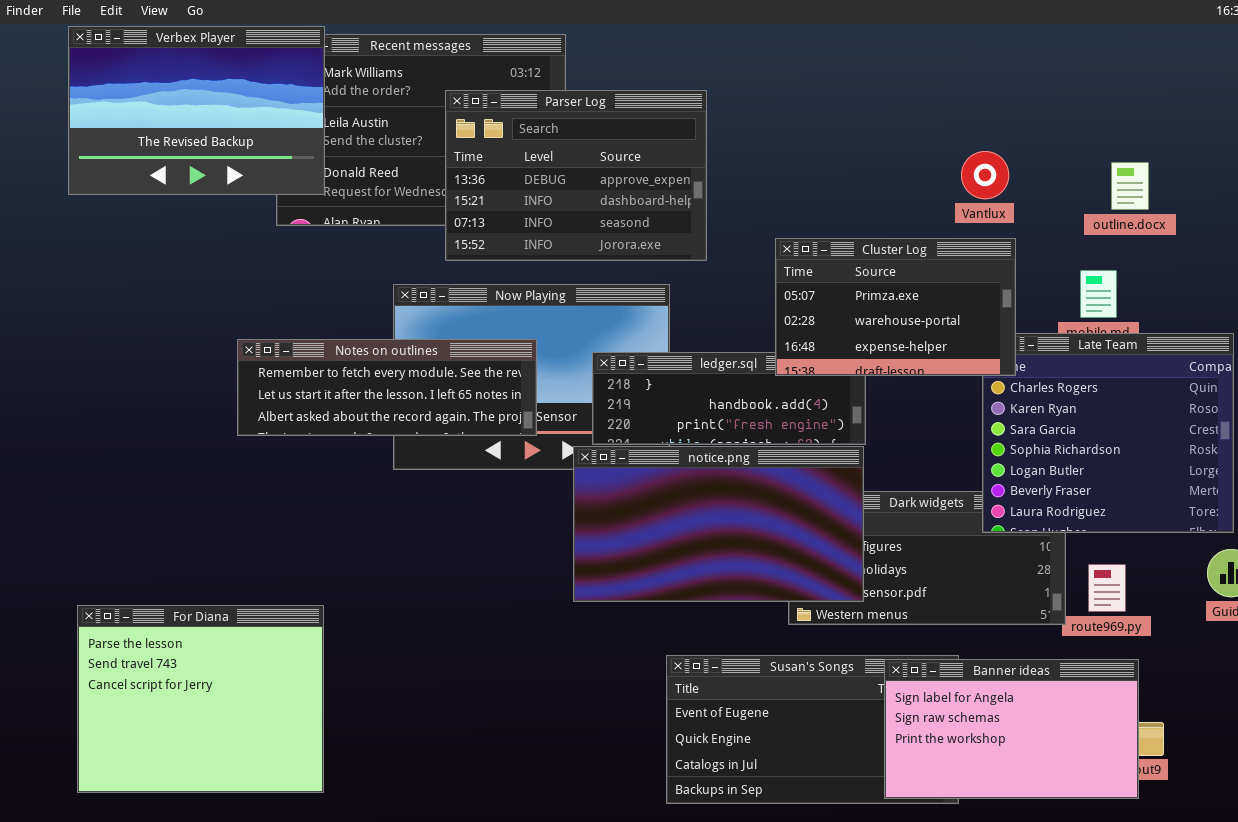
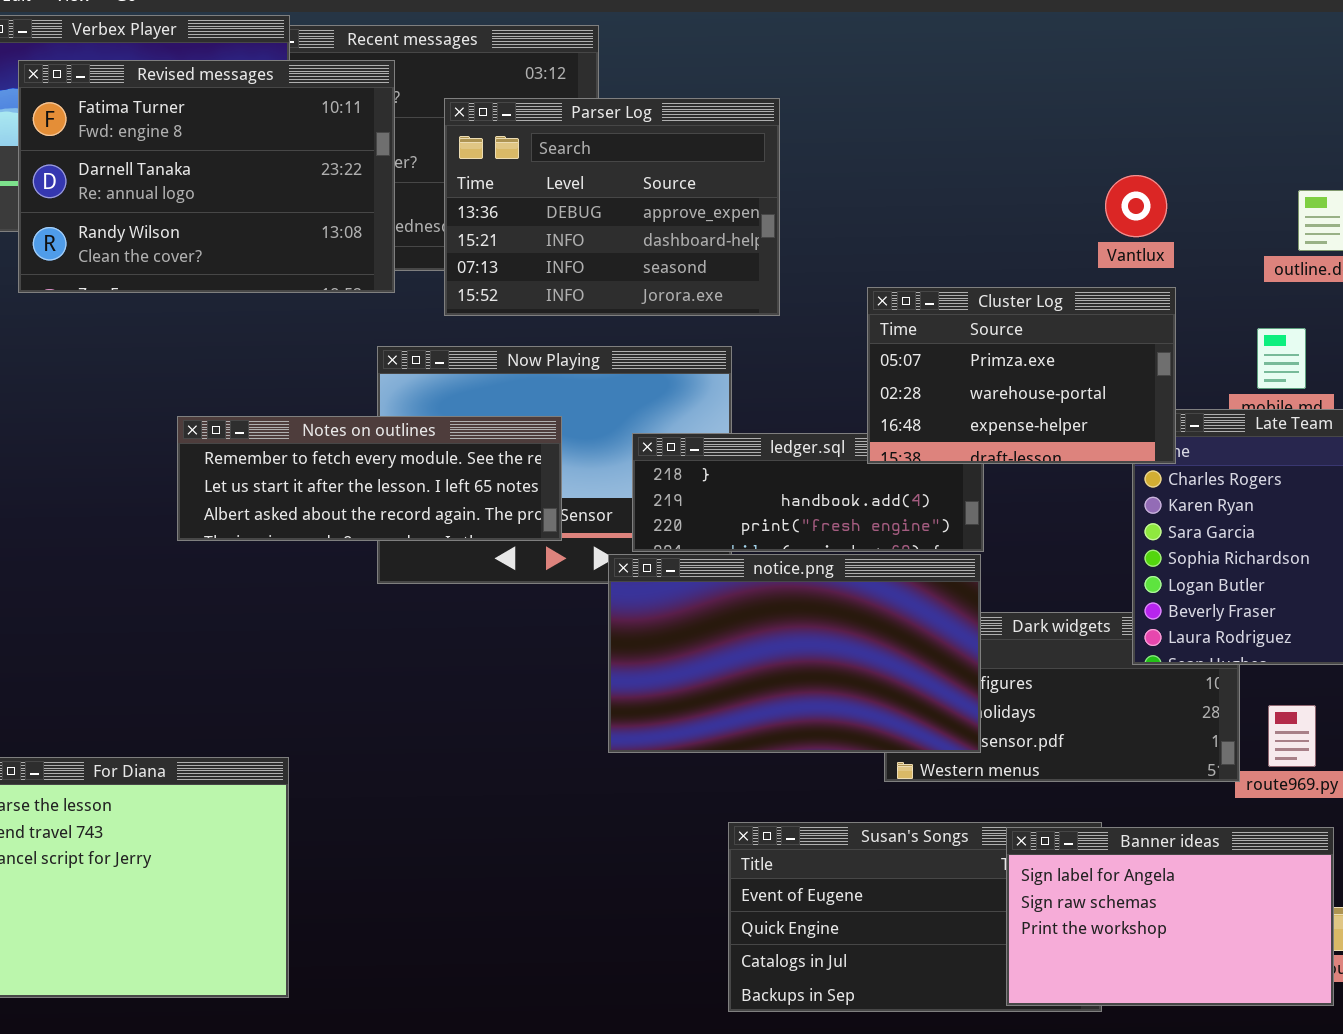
Revised messages: none -> [18,60,395,293], opened

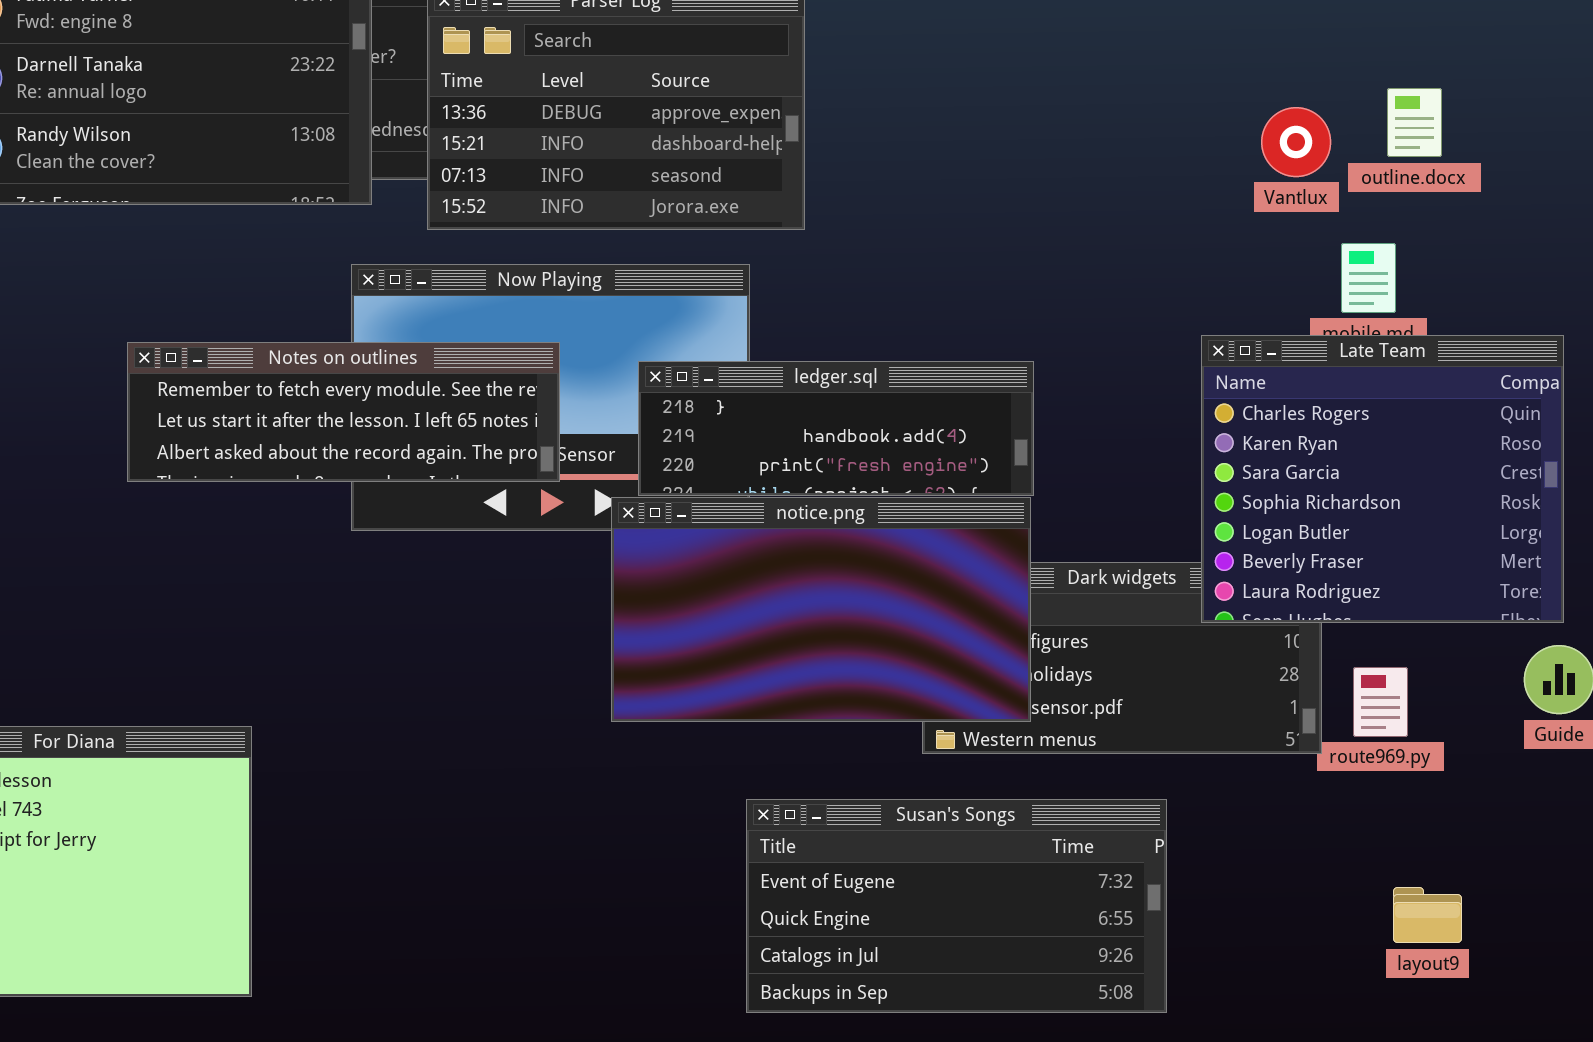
Vantlux: [1105,175,1167,237] -> [1261,107,1331,177], moved
Cluster Log: [867,287,1176,464] -> none, closed
Banner ideas: [1006,827,1334,1006] -> none, closed

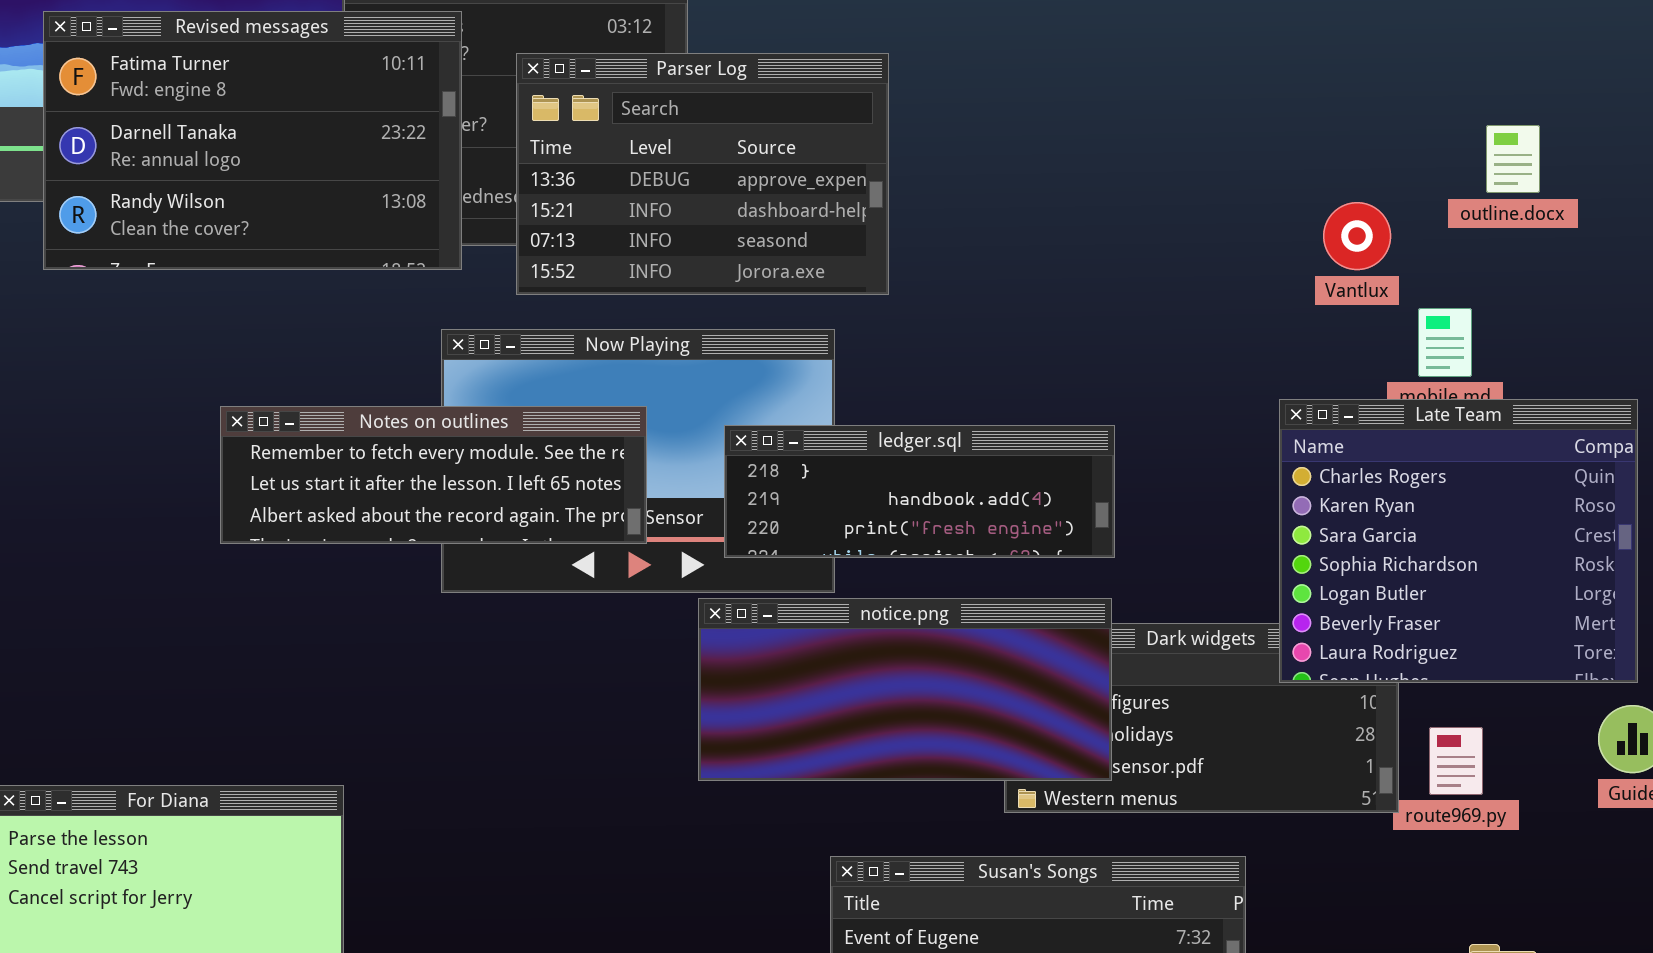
outline.docx: [1387,88,1442,157] -> [1486,125,1540,193], moved
Vantlux: [1261,107,1331,177] -> [1323,202,1391,270], moved
notice.png: [611,497,1031,722] -> [698,598,1112,781], resized

